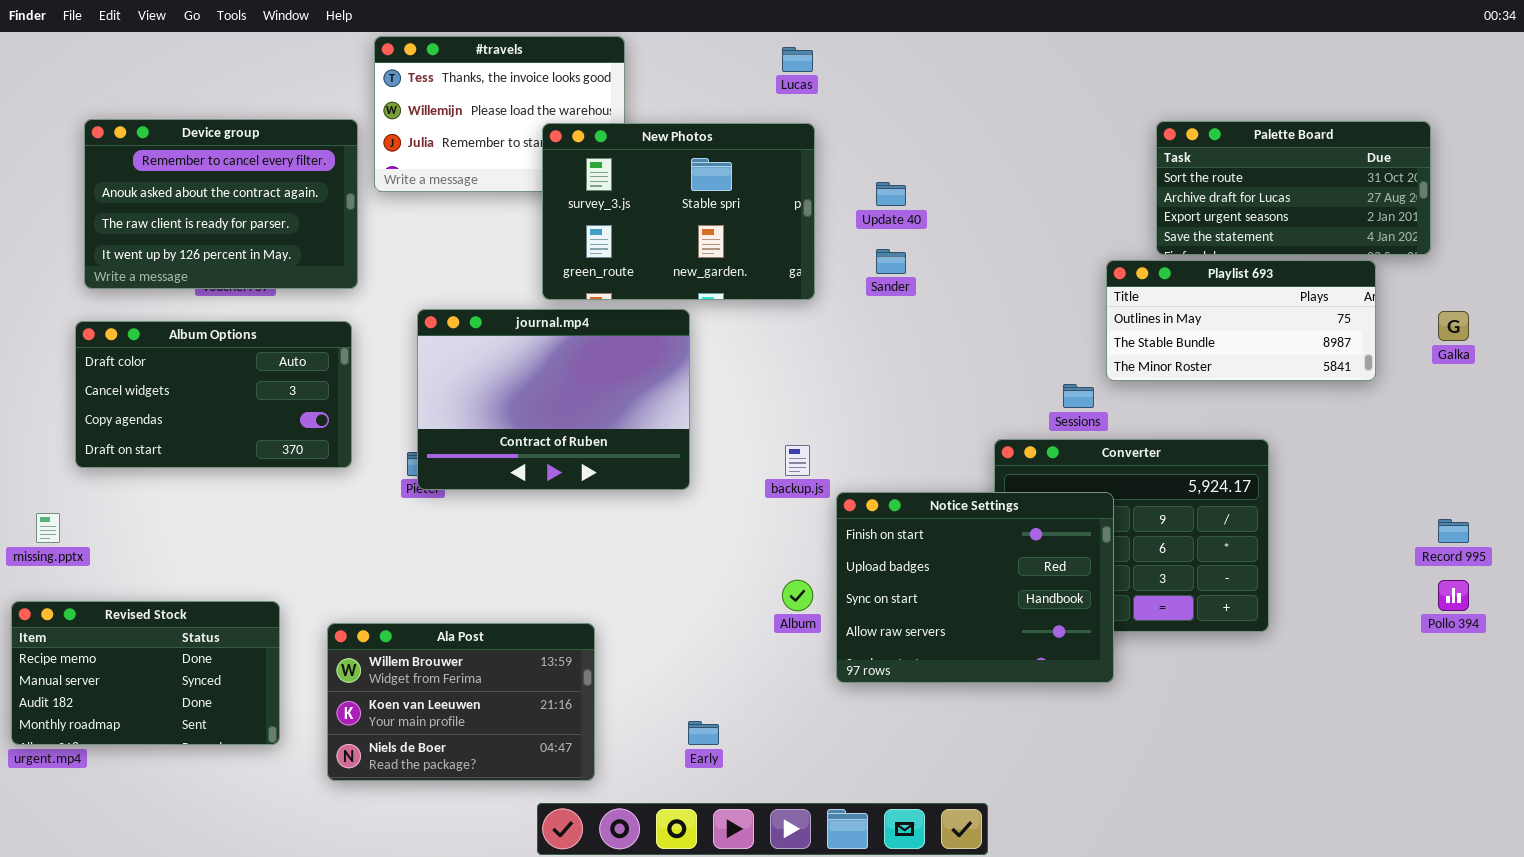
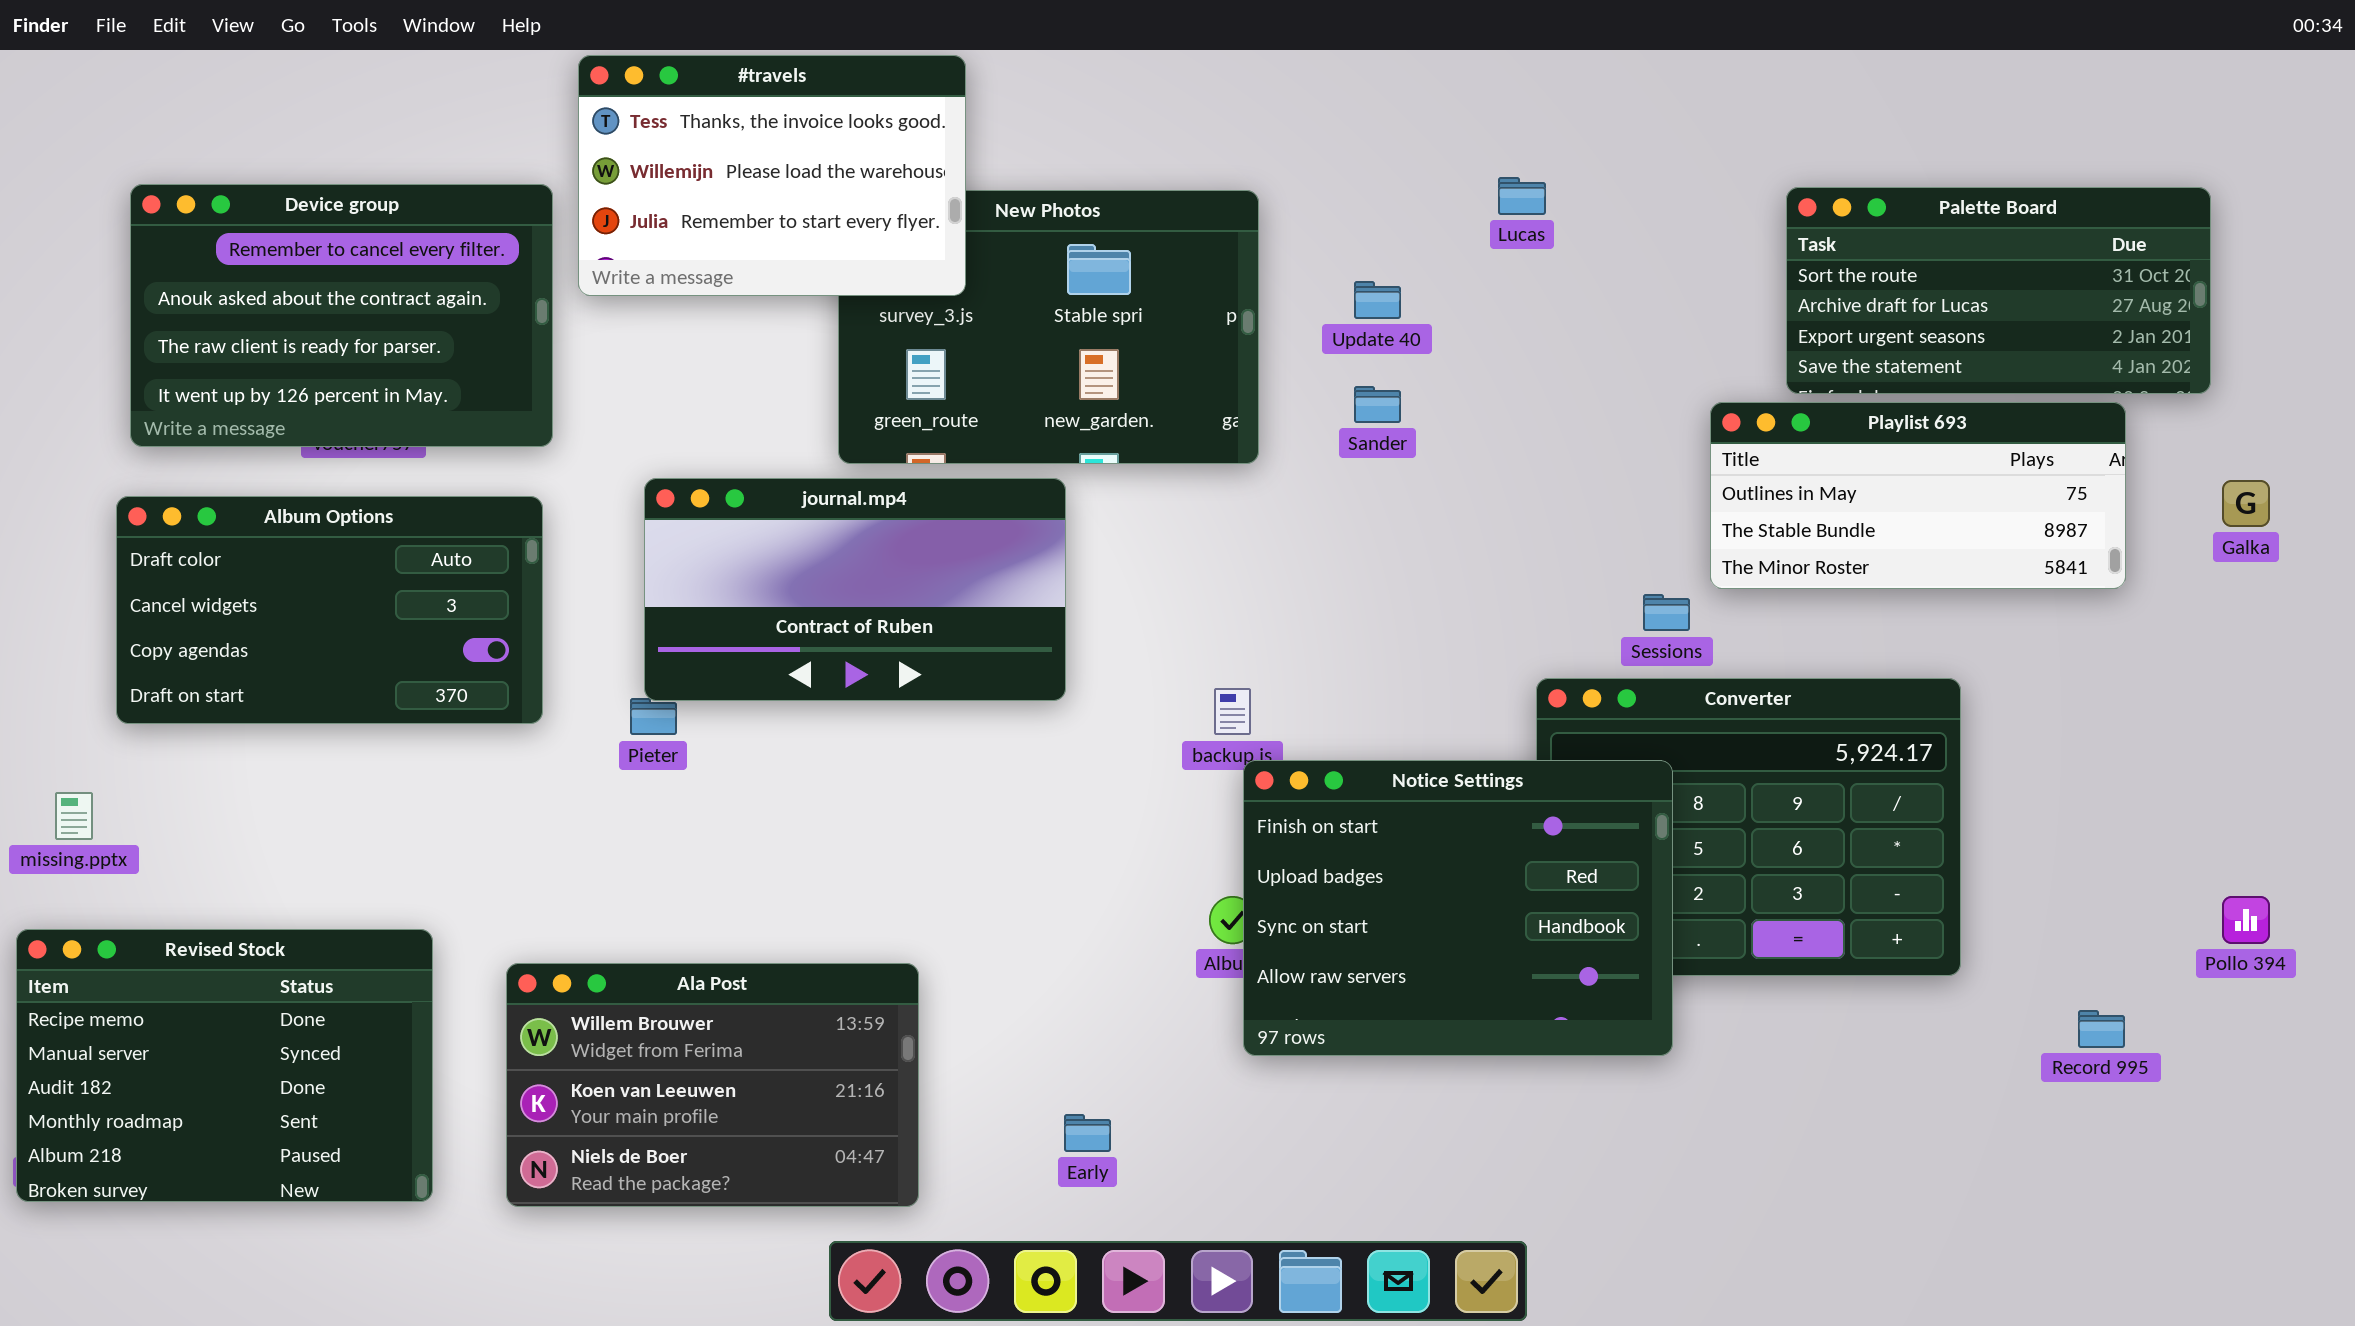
#travels: [374,36,625,192] -> [578,55,966,296], raised
Lucas: [782,47,813,72] -> [1498,177,1546,215], moved
journal.mp4: [417,309,690,490] -> [644,478,1066,701], resized
Notice Settings: [836,492,1114,683] -> [1243,760,1673,1056], moved
Record 995: [1438,519,1469,543] -> [2078,1010,2125,1048], moved
Revised Stock: [11,601,280,745] -> [16,929,433,1202], resized

